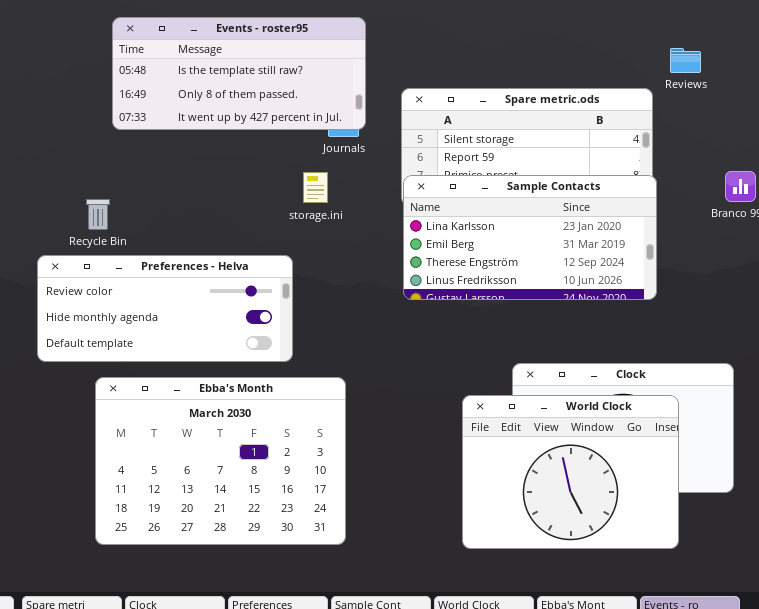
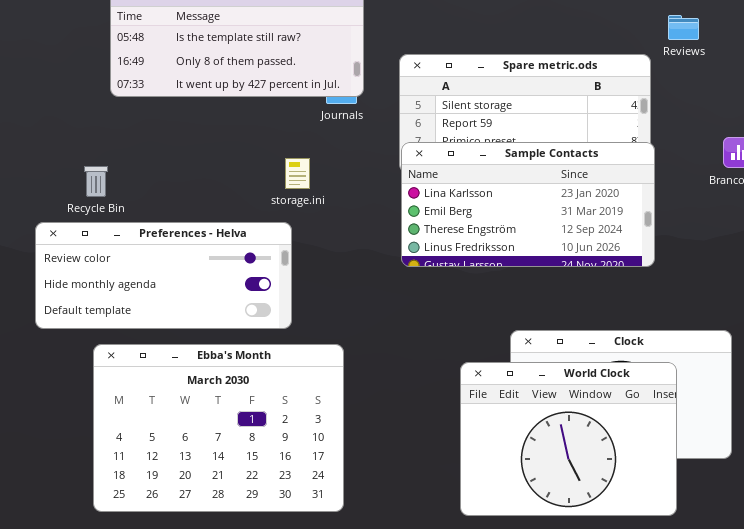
storage.ini: [303,172,328,203] -> [285,158,310,189], moved

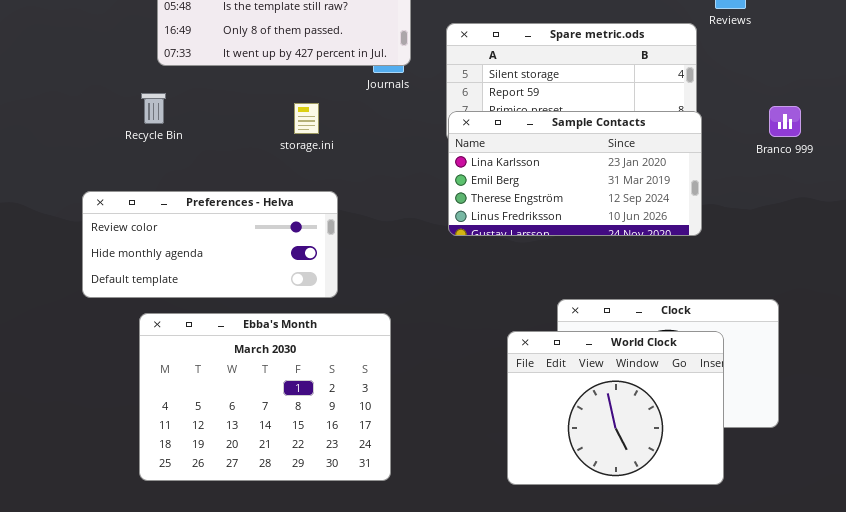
storage.ini: [285,158,310,189] -> [294,103,319,134], moved
Recycle Bin: [84,166,108,197] -> [141,93,166,124], moved

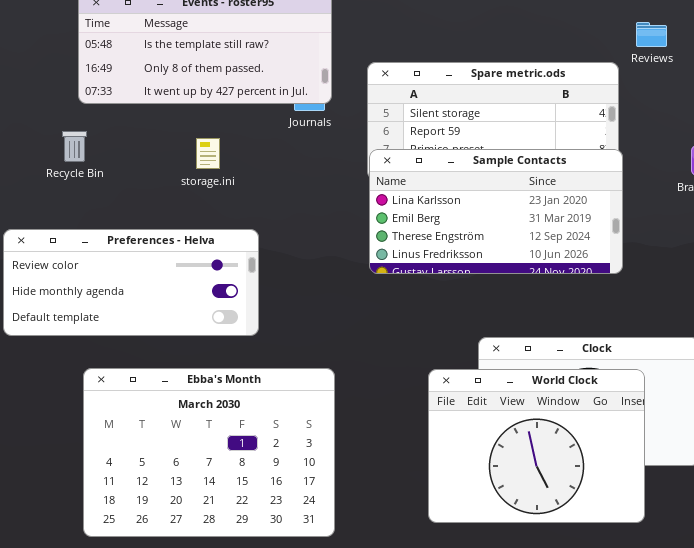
storage.ini: [294,103,319,134] -> [196,138,220,169], moved
Ebba's Month: [139,313,391,481] -> [83,368,335,537], moved

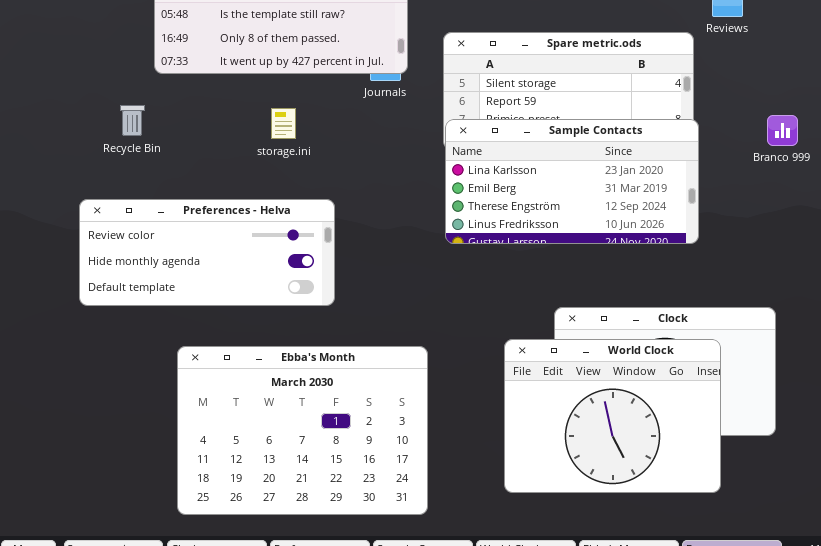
Recycle Bin: [62,131,87,162] -> [120,105,145,136], moved
Ebba's Month: [83,368,335,537] -> [177,346,428,515], moved

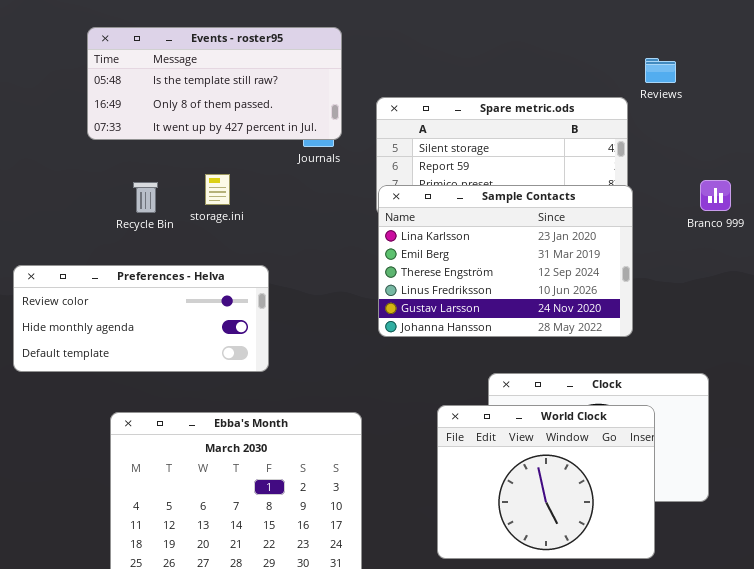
Recycle Bin: [120,105,145,136] -> [133,182,158,213], moved
Sample Contacts: [445,119,699,244] -> [378,185,633,337], resized

